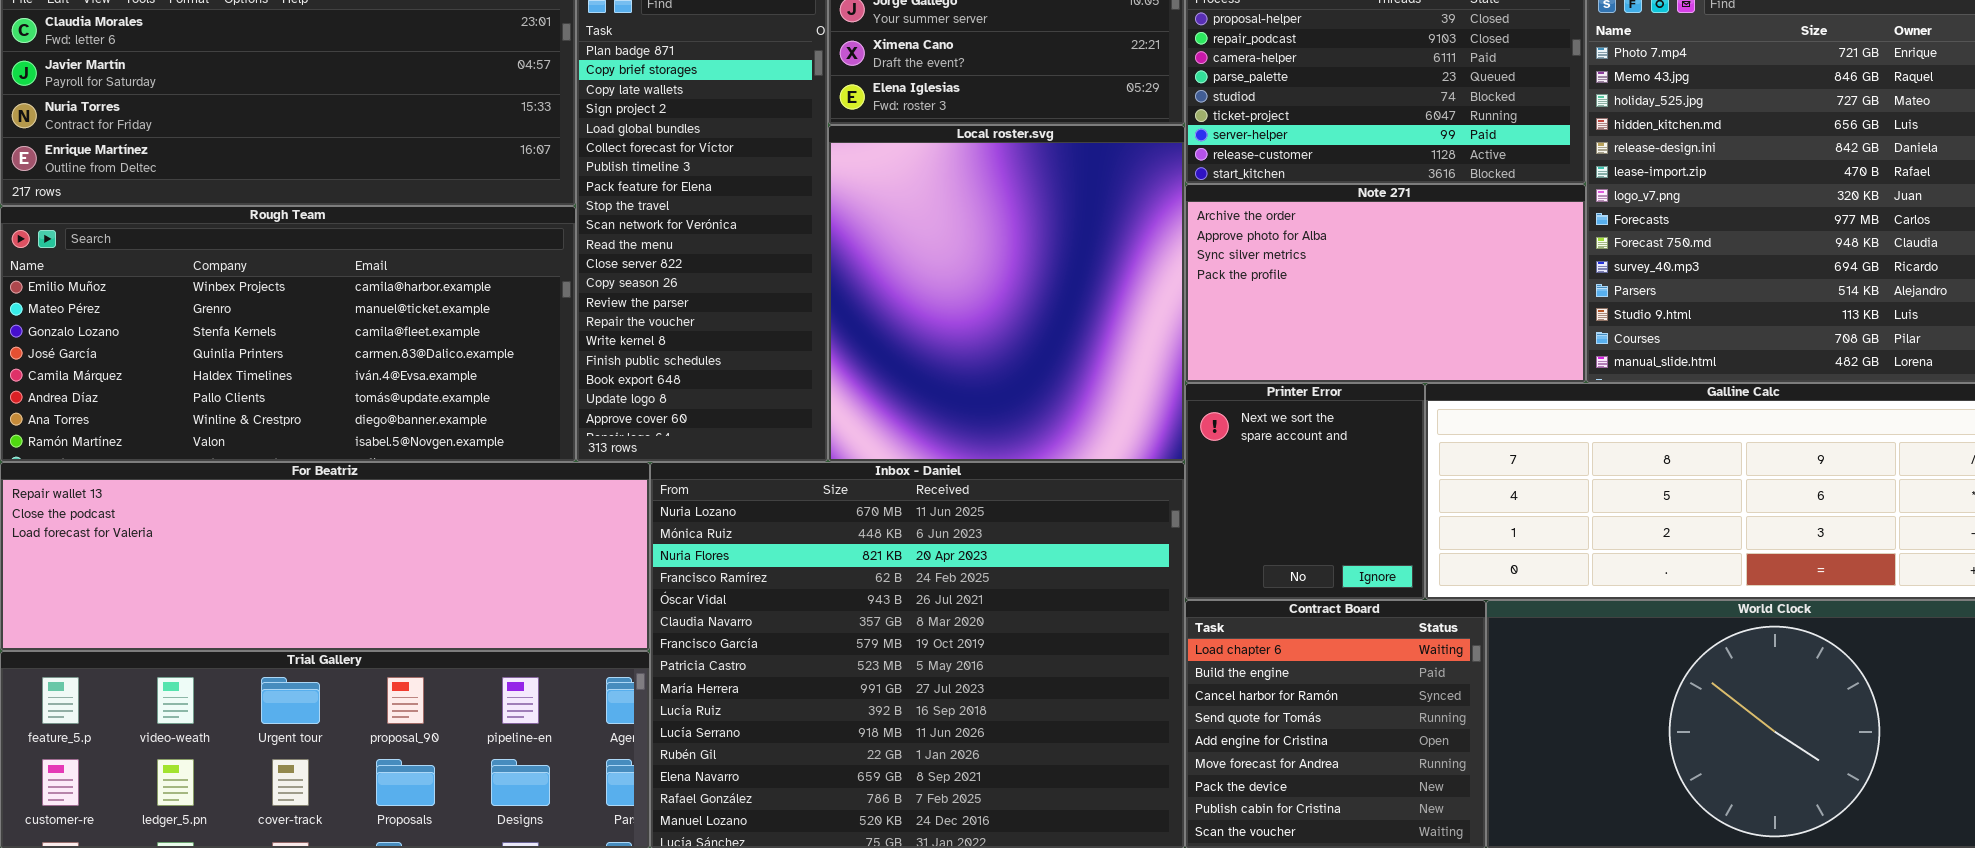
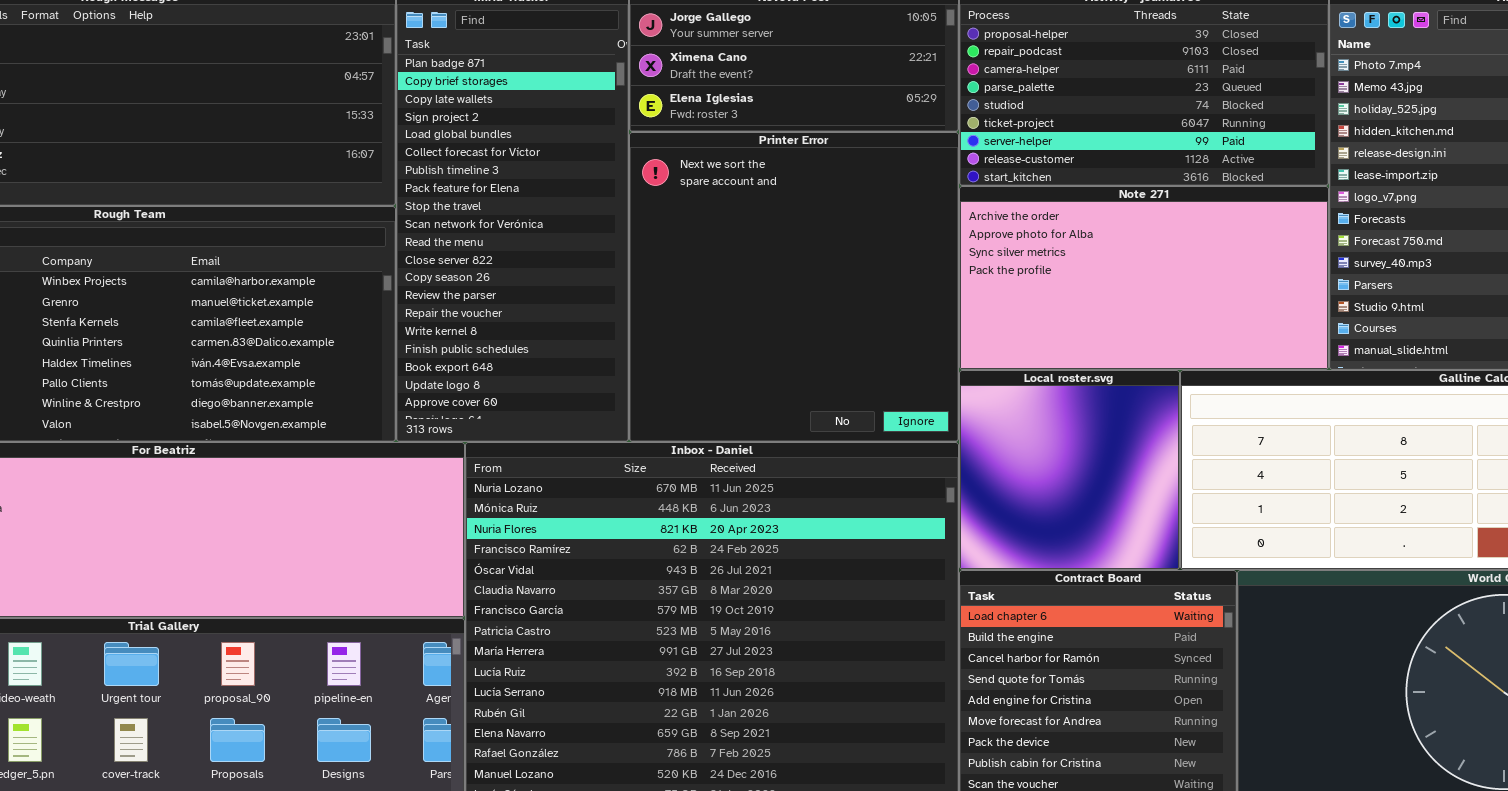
Local roster.svg: [828,125,1185,462] -> [959,370,1180,570], moved, resized
Printer Error: [1185,383,1425,600] -> [629,132,959,442], moved, resized

